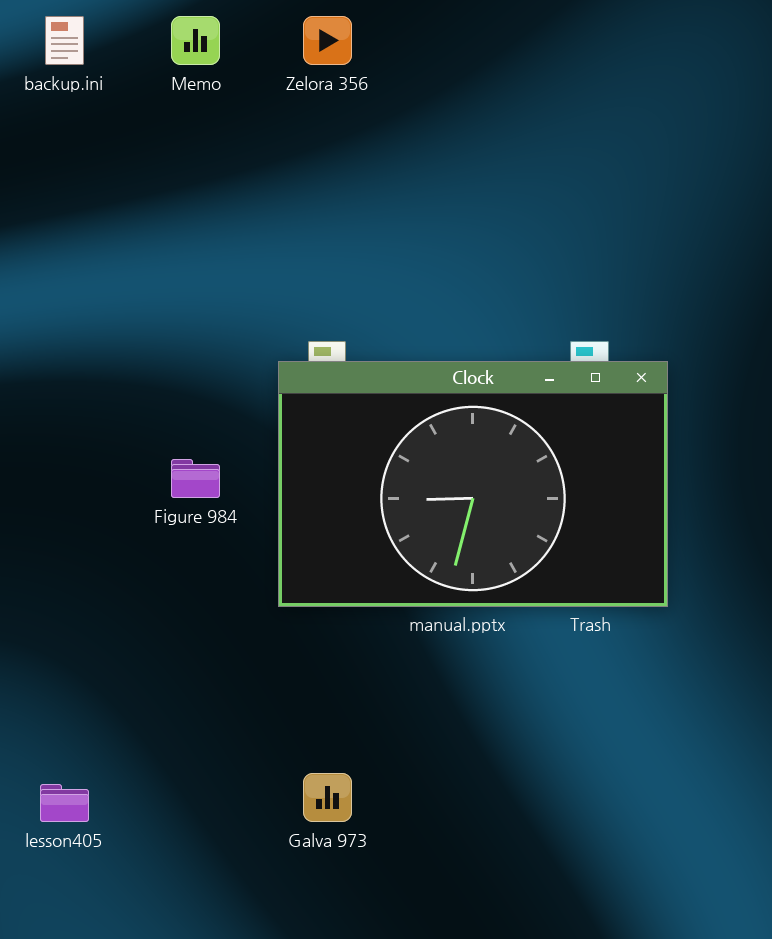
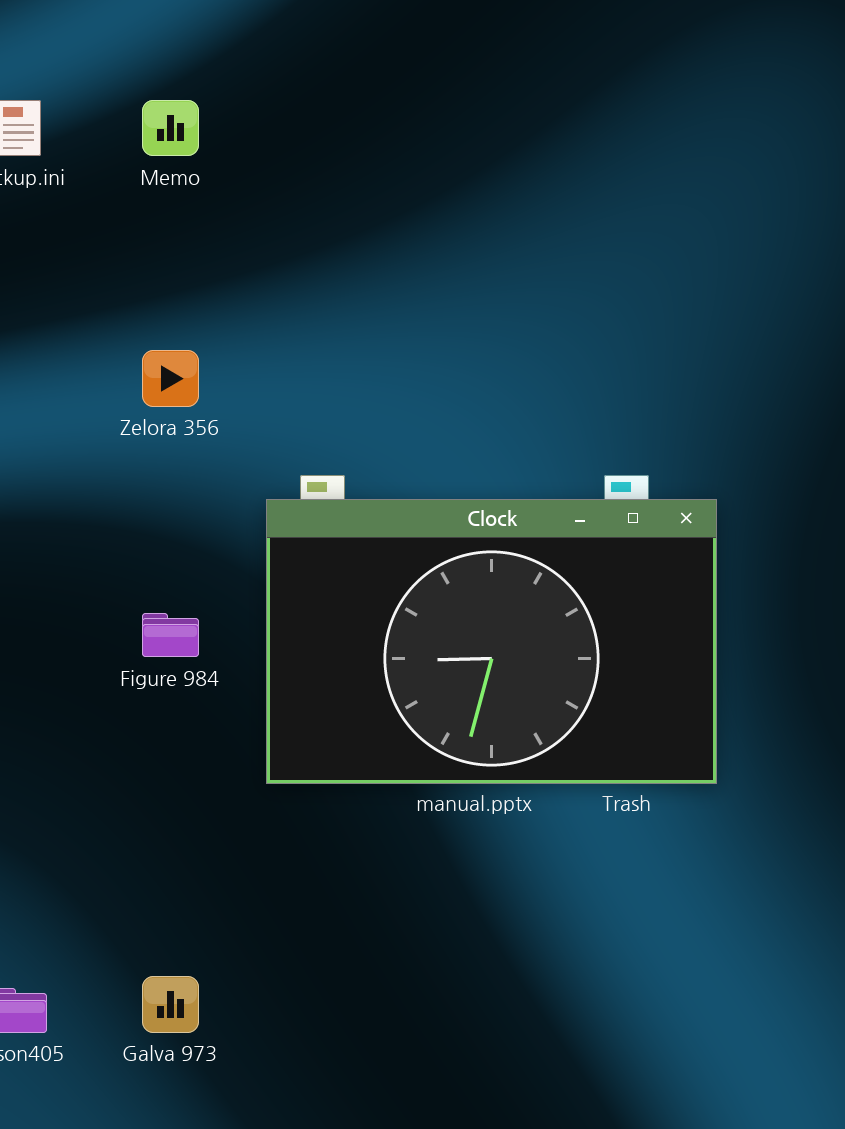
Zelora 356: [303,16,352,65] -> [142,350,199,407], moved
Galva 973: [303,773,352,822] -> [142,976,199,1033], moved

